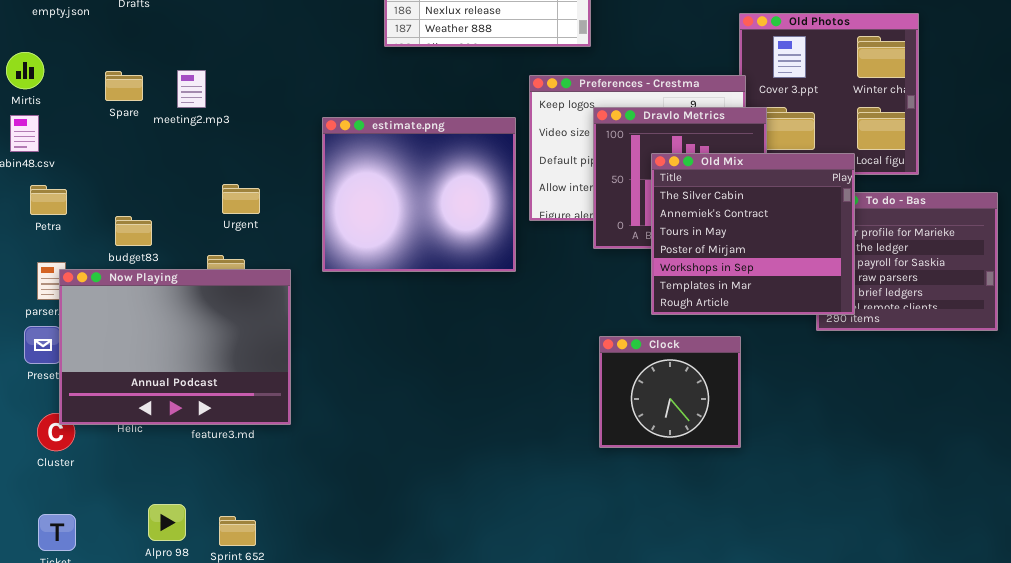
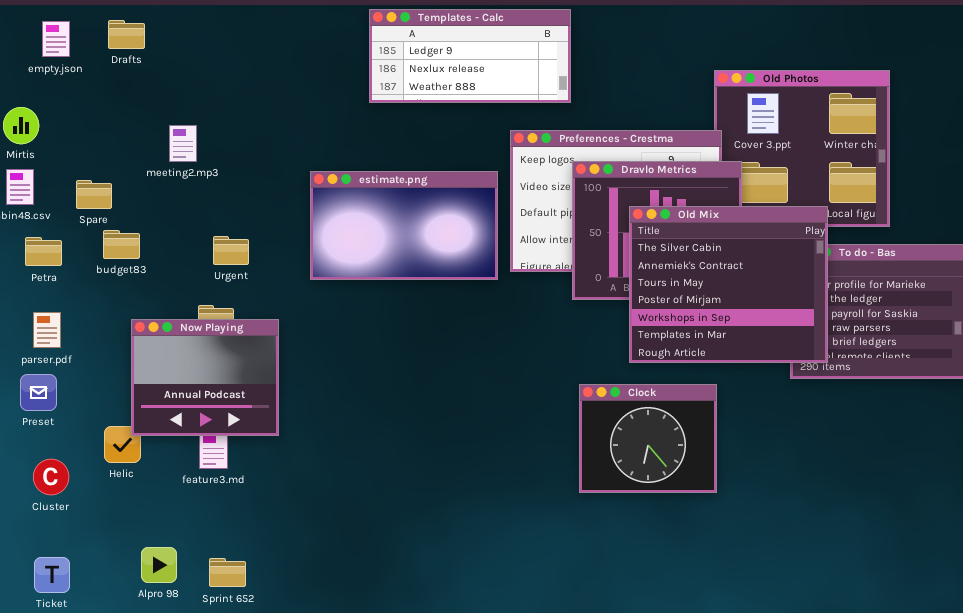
Spare: [105,71,143,101] -> [76,180,112,209], moved
estimate.png: [322,117,516,272] -> [310,171,498,280], resized
budget83: [115,216,152,246] -> [103,230,140,259], moved
Now Playing: [59,269,291,425] -> [131,319,279,436], resized

